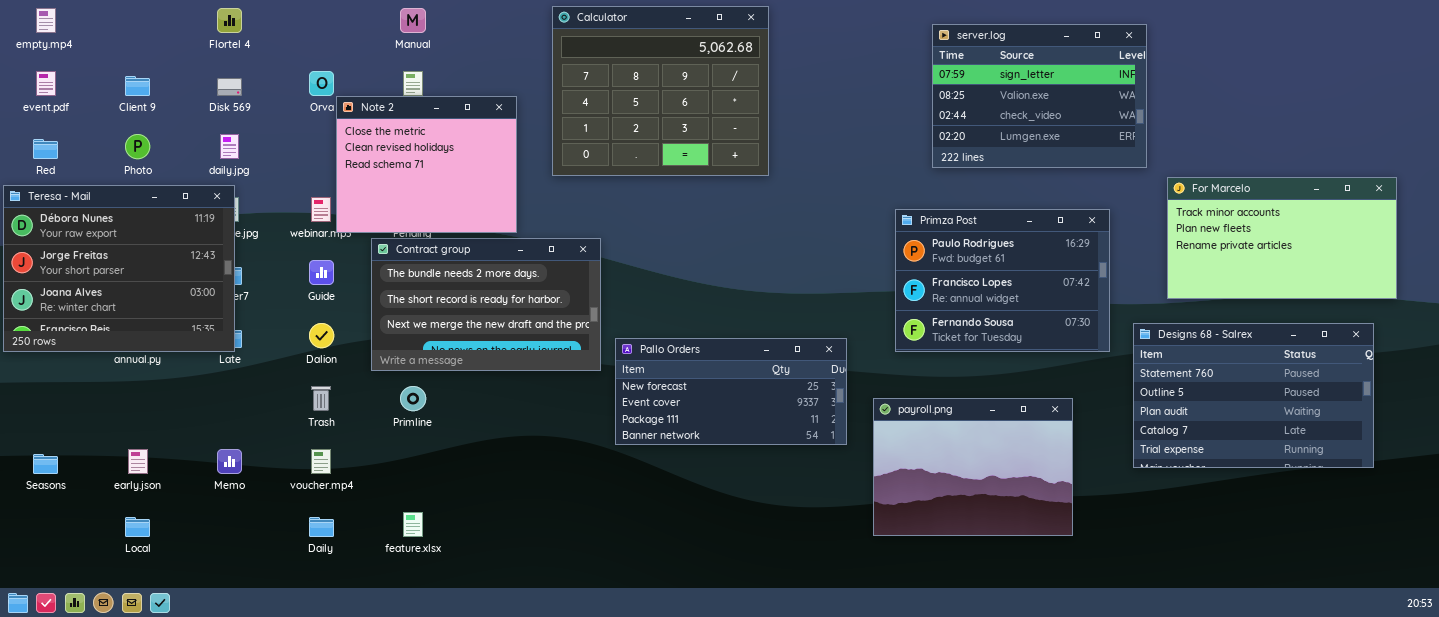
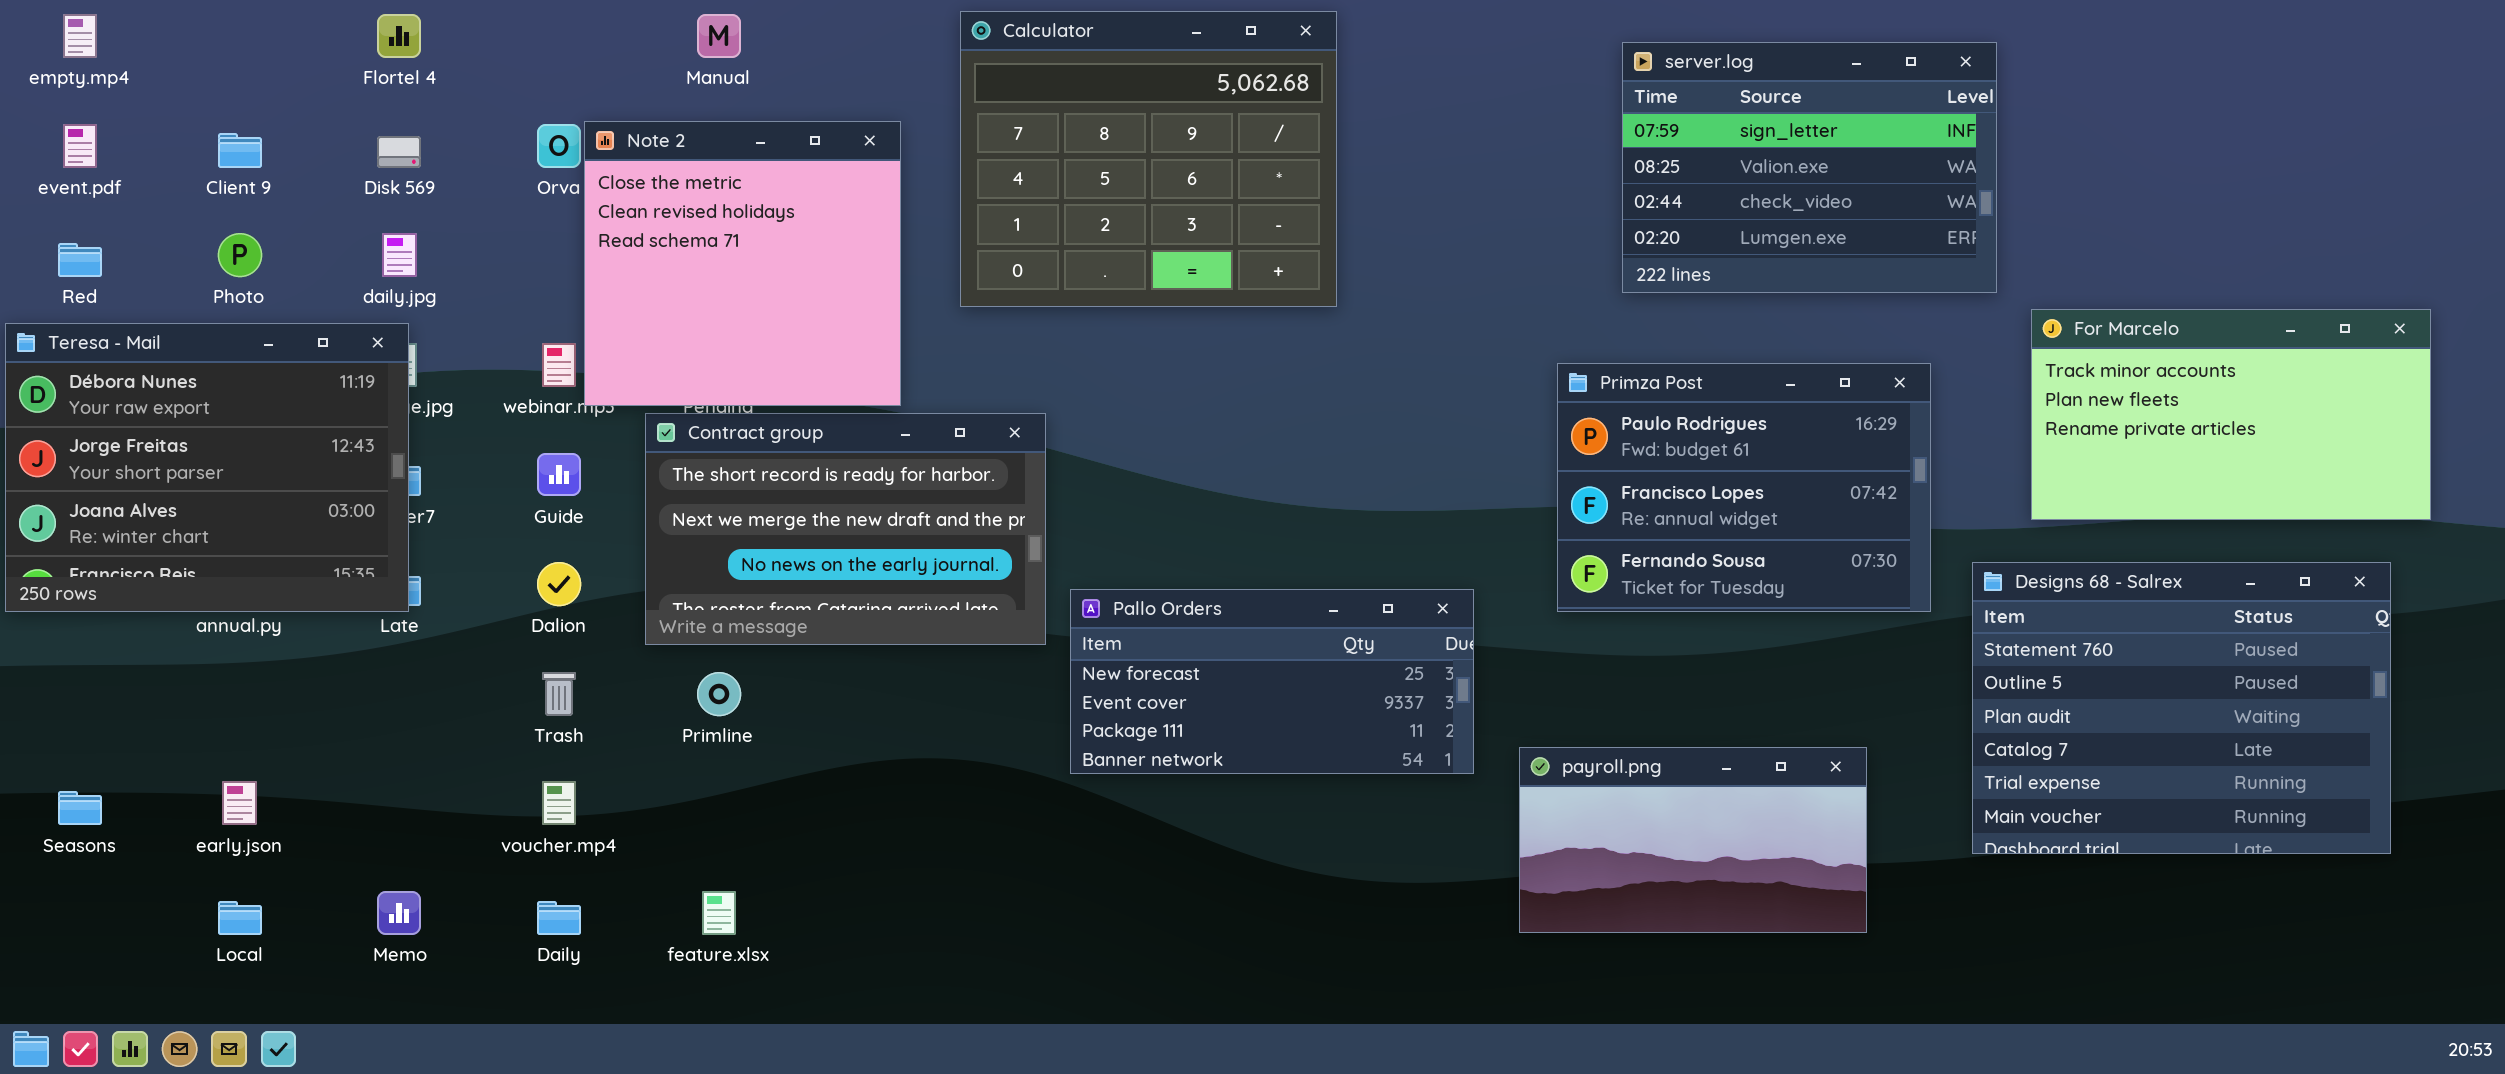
Note 2: [336,96,517,233] -> [584,121,901,406], resized
Contract group: [371,238,601,371] -> [645,413,1046,645], scrolled down 1 row
Designs 68 - Salrex: [1133,323,1374,468] -> [1972,562,2391,854], resized
payroll.png: [873,398,1073,536] -> [1519,747,1867,933], resized
Memo: [217,449,242,474] -> [377,891,421,935], moved

